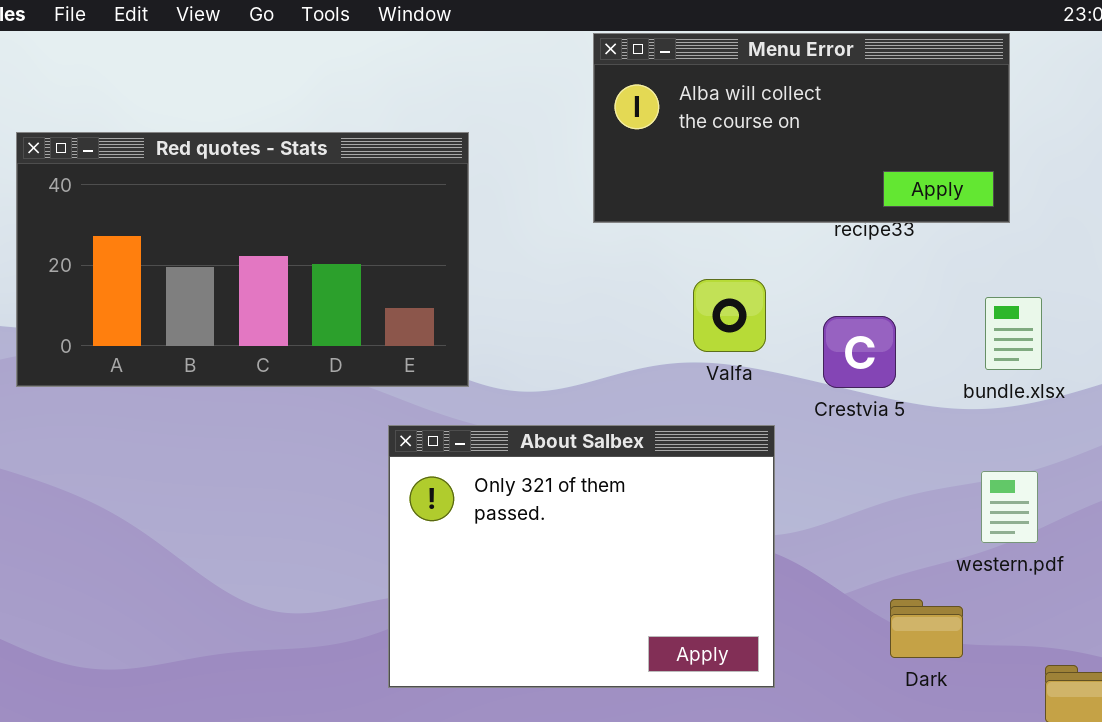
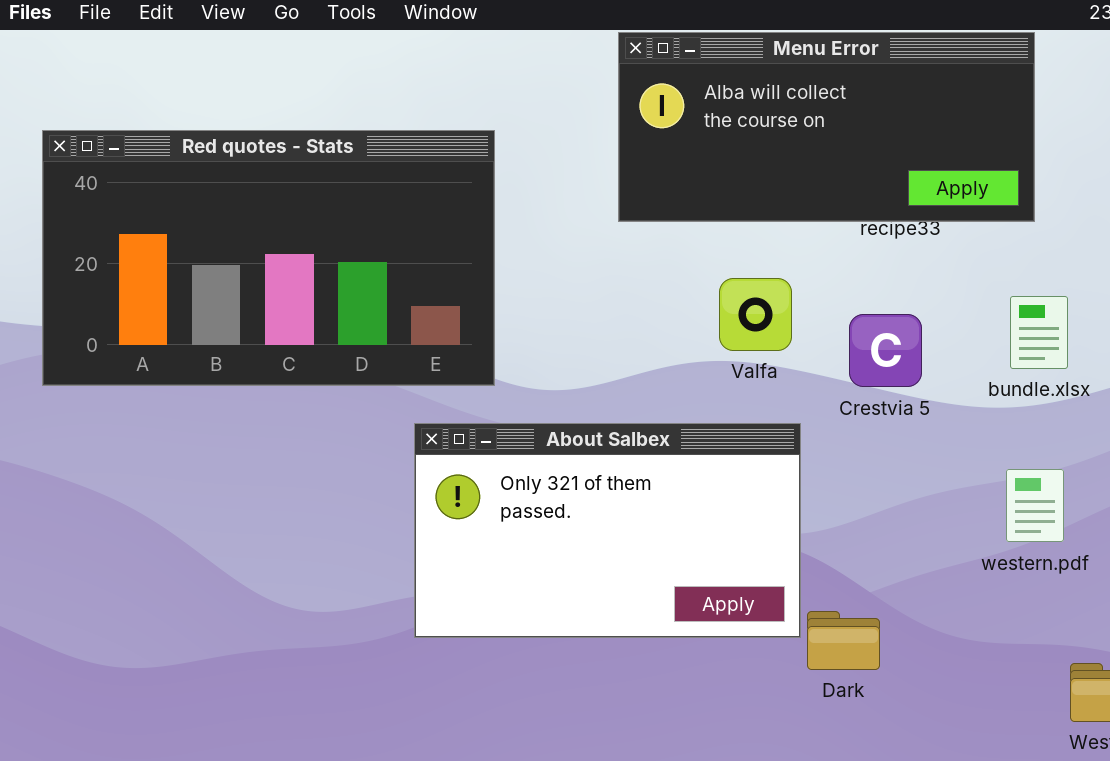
About Salbex: [388,425,775,688] -> [414,423,801,638], resized
Dark: [890,599,963,658] -> [807,611,880,670], moved

